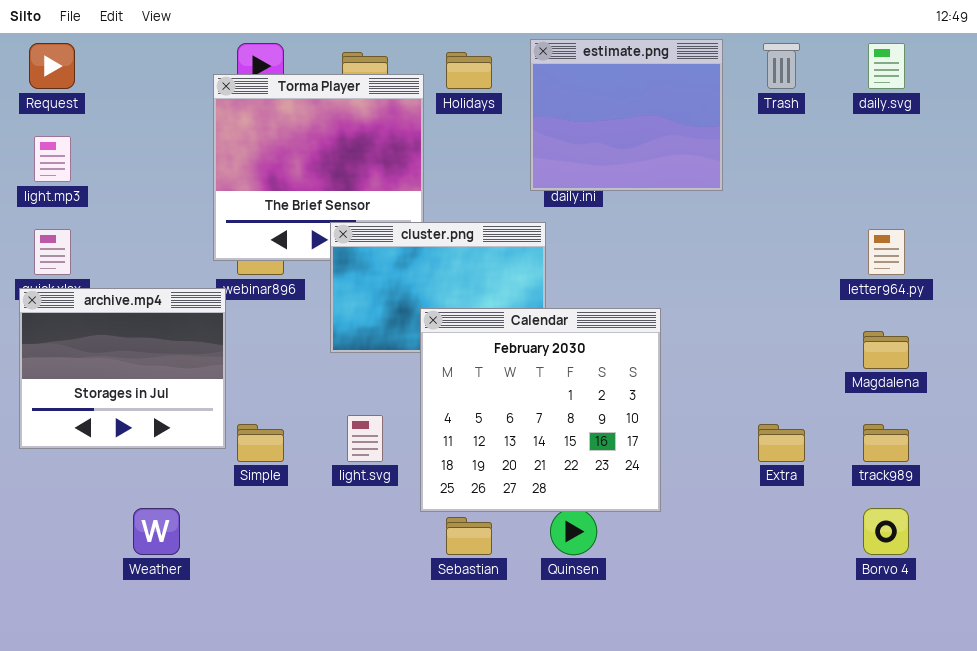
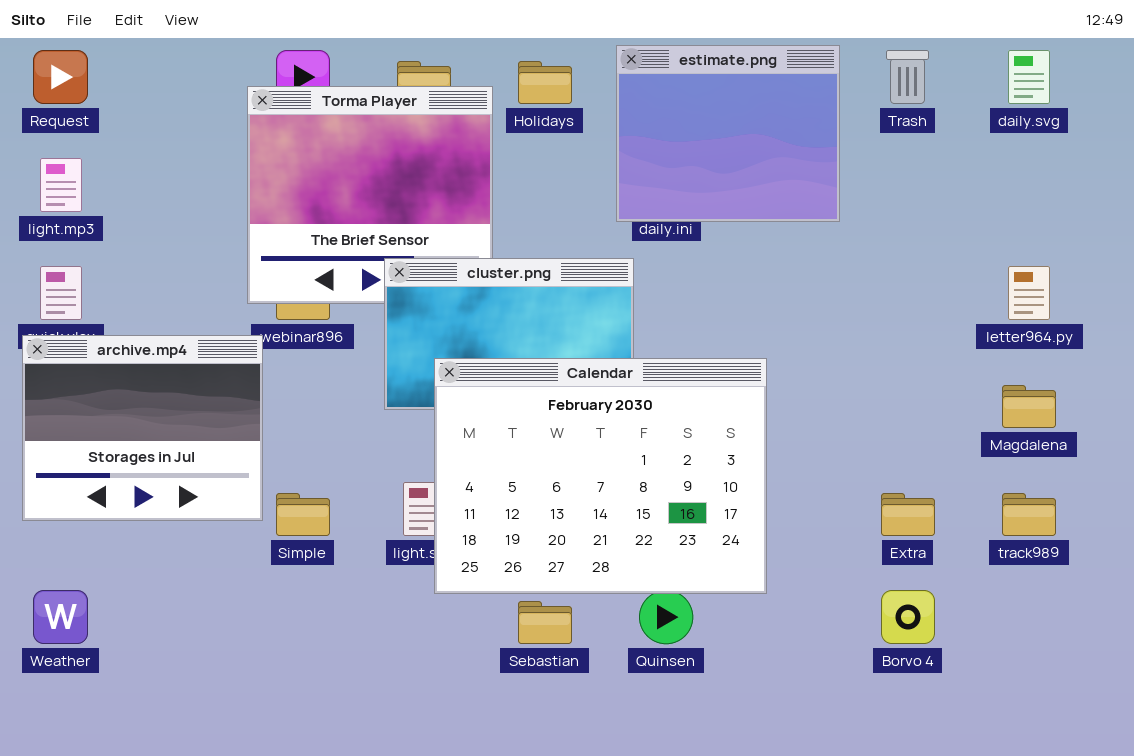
Calendar: [420,308,661,512] -> [434,358,767,594], resized
Weather: [133,508,180,555] -> [33,590,88,644], moved
Borvo 4: [863,508,909,555] -> [881,590,935,644], moved

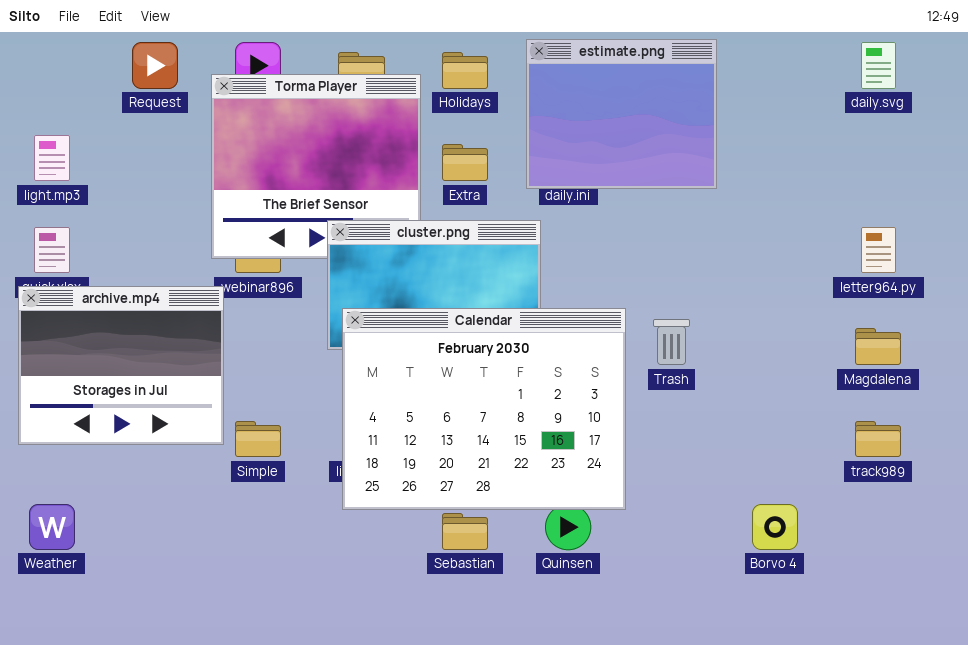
Request: [33,50,88,104] -> [132,42,178,89], moved
Trash: [886,50,929,104] -> [653,319,690,365], moved
Calendar: [434,358,767,594] -> [342,308,626,510], moved
Extra: [881,493,935,536] -> [442,144,488,181], moved

